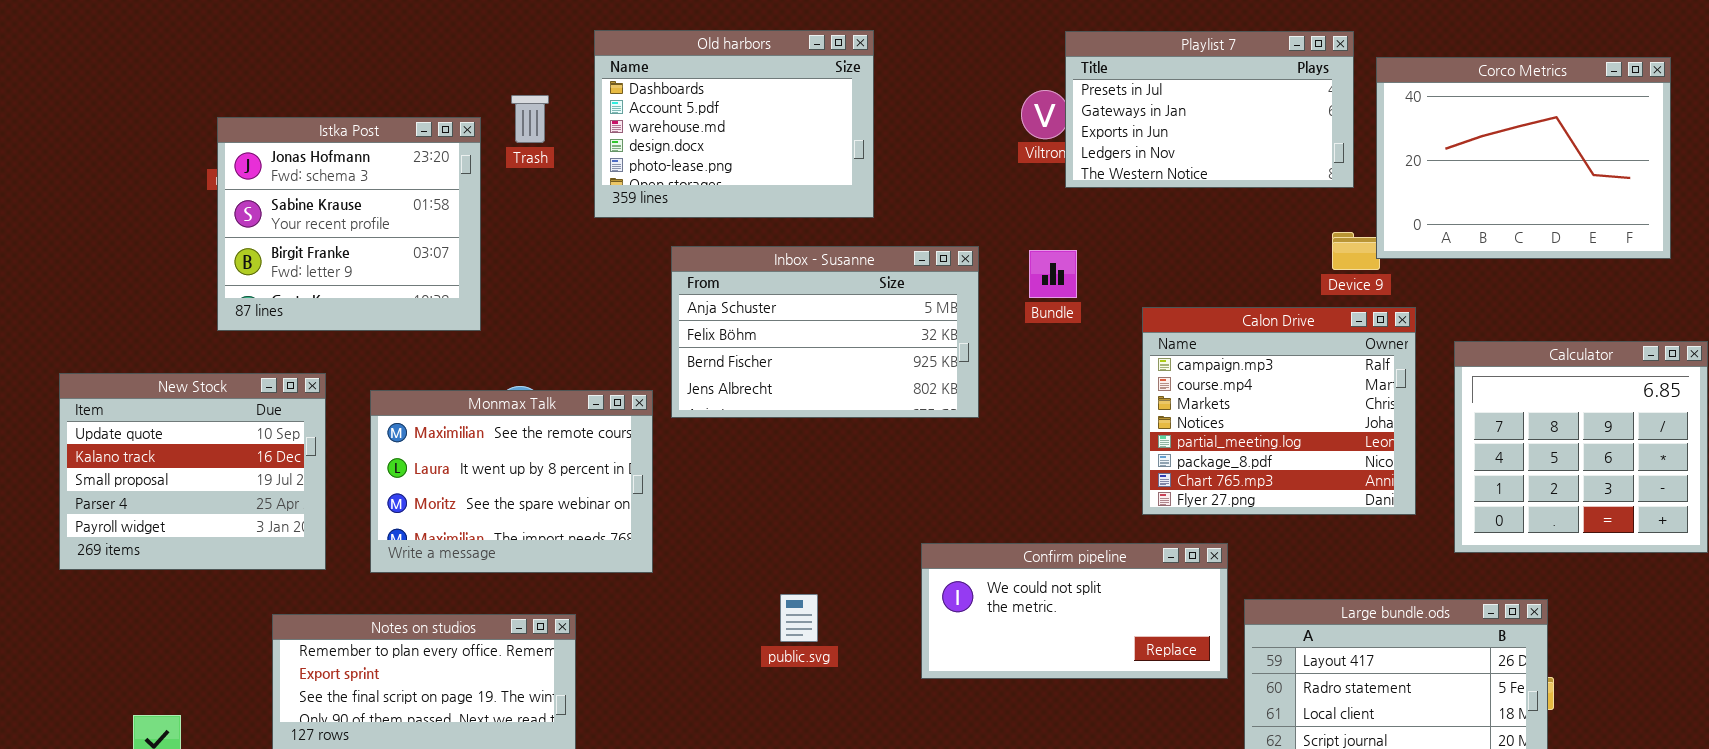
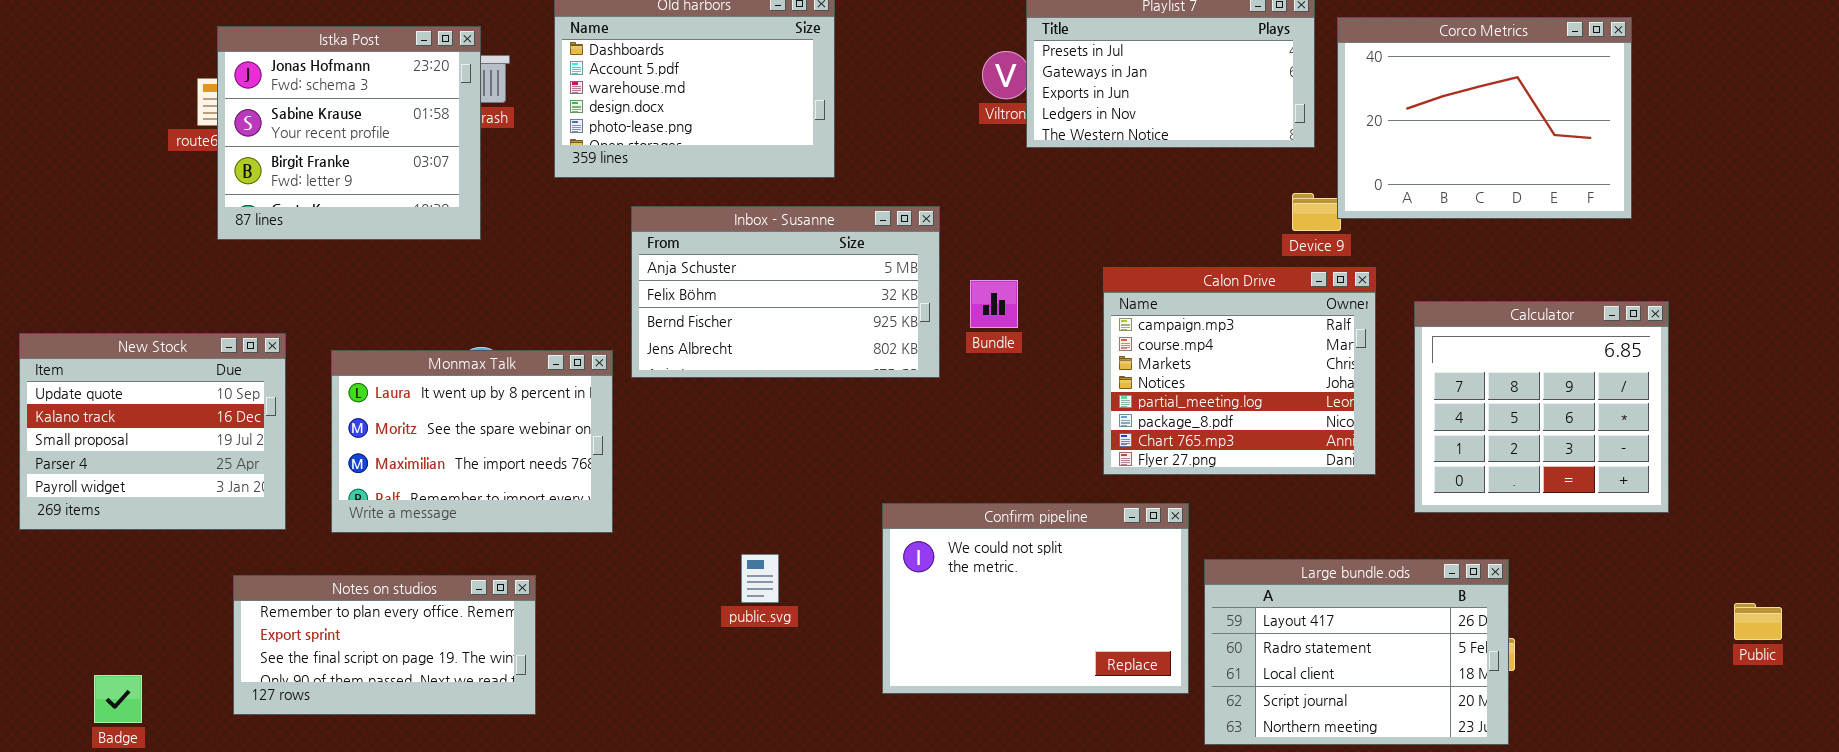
Istka Post: [217,117,481,331] -> [217,26,481,240], moved
Bundle: [1029,250,1077,298] -> [970,280,1018,328], moved
Monmax Talk: [370,390,653,573] -> [331,350,613,533], scrolled down 1 row
Confirm pipeline: [921,543,1228,679] -> [882,503,1189,694], resized

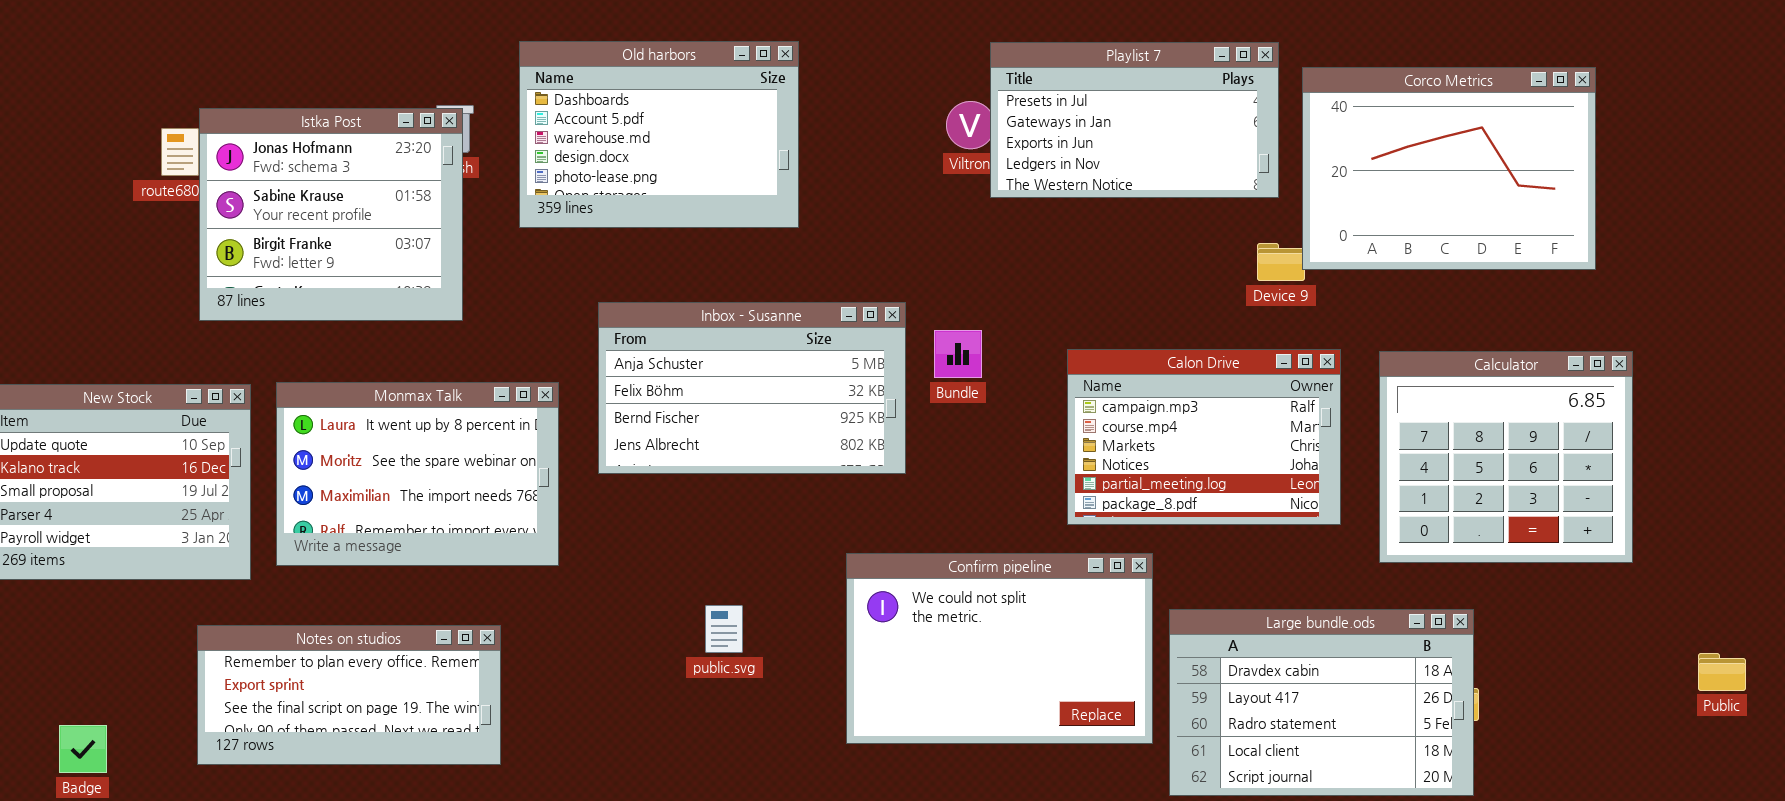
Istka Post: [217,26,481,240] -> [199,108,463,321], moved
Inbox - Susanne: [631,206,940,378] -> [598,302,906,474], moved
Calon Drive: [1103,267,1376,475] -> [1067,349,1341,525], resized
Monmax Talk: [331,350,613,533] -> [276,382,559,566], moved
Large bundle.ods: [1204,559,1509,745] -> [1169,609,1474,796], scrolled up 1 row

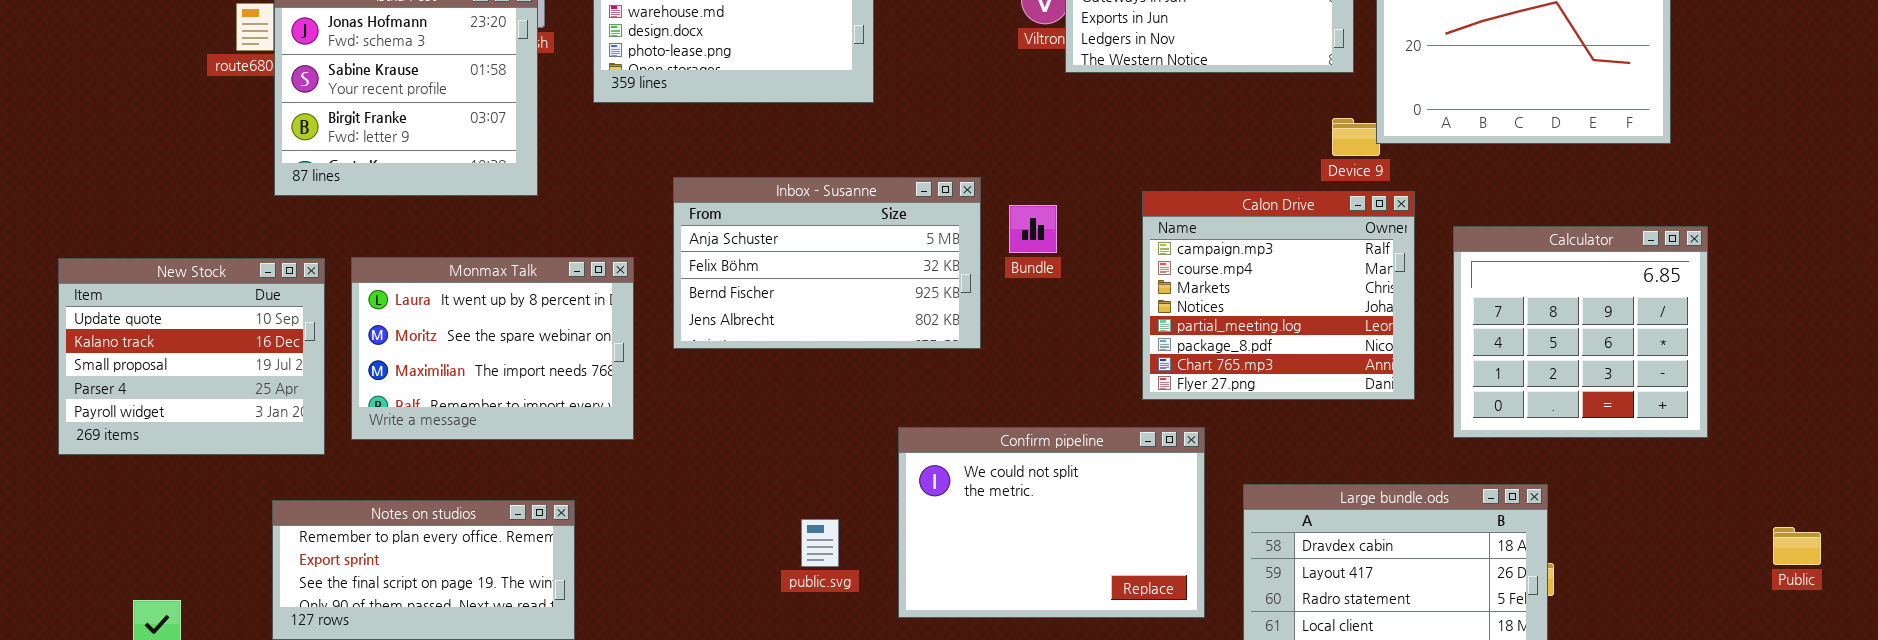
Calon Drive: [1067,349,1341,525] -> [1142,191,1415,400], resized
Confirm pipeline: [846,553,1153,744] -> [898,427,1205,618], moved
public.svg: [705,605,743,653] -> [801,519,839,567], moved

